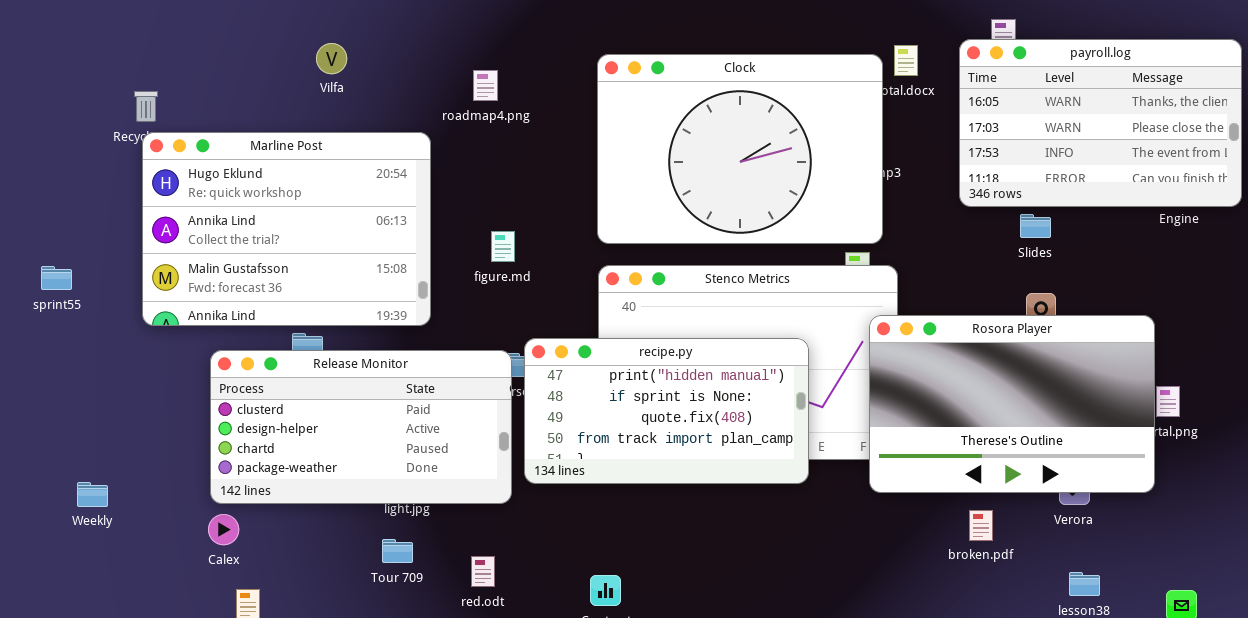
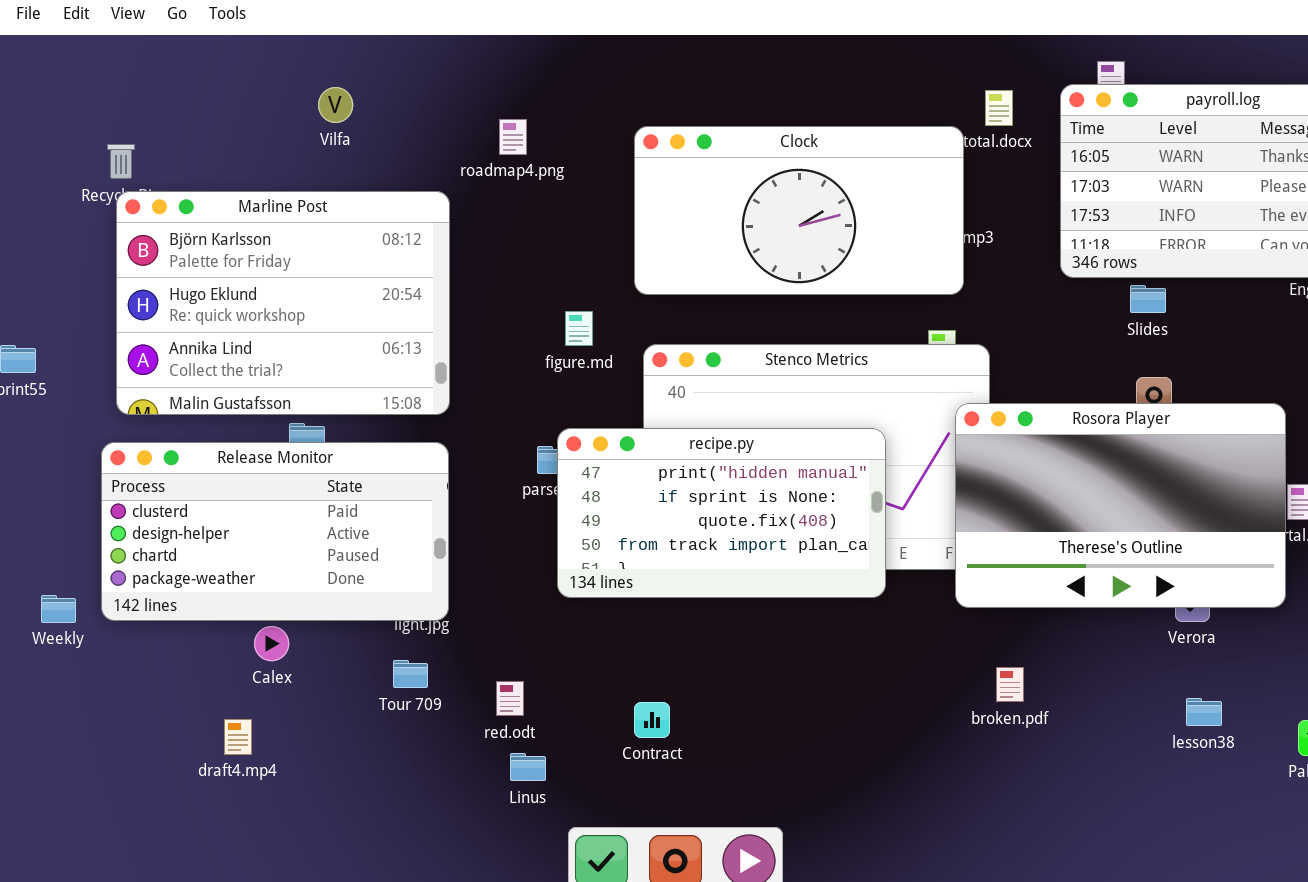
Clock: [597,54,883,244] -> [634,126,964,295], moved, resized
Marline Post: [142,132,431,326] -> [116,191,450,415], scrolled up 1 row
figure.md: [491,231,515,262] -> [565,311,593,346], moved
Release Monitor: [210,350,512,504] -> [101,442,449,621], moved
broken.pdf: [969,510,993,541] -> [996,667,1024,702], moved
Calex: [208,514,239,545] -> [254,626,289,661], moved

